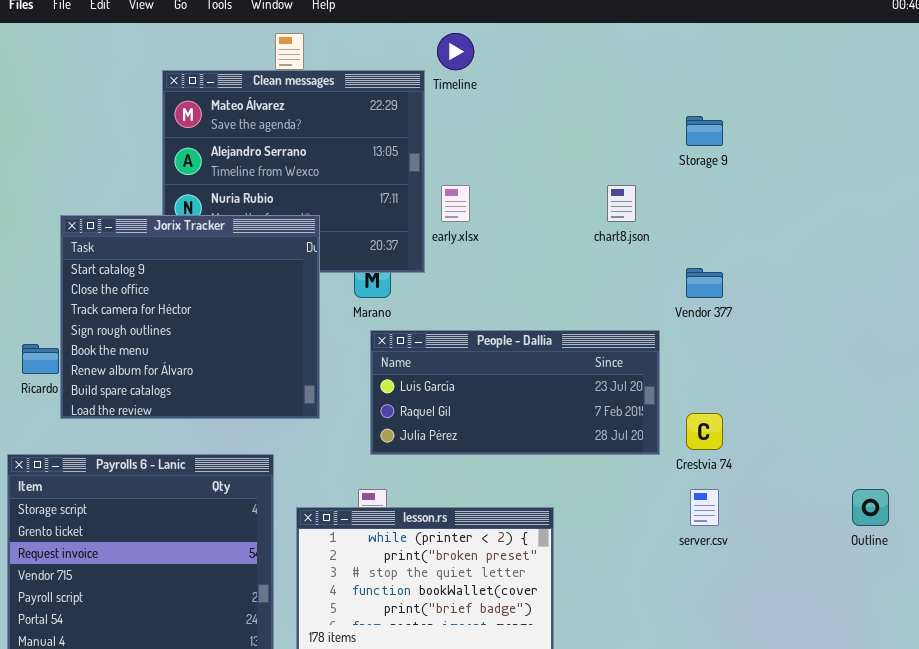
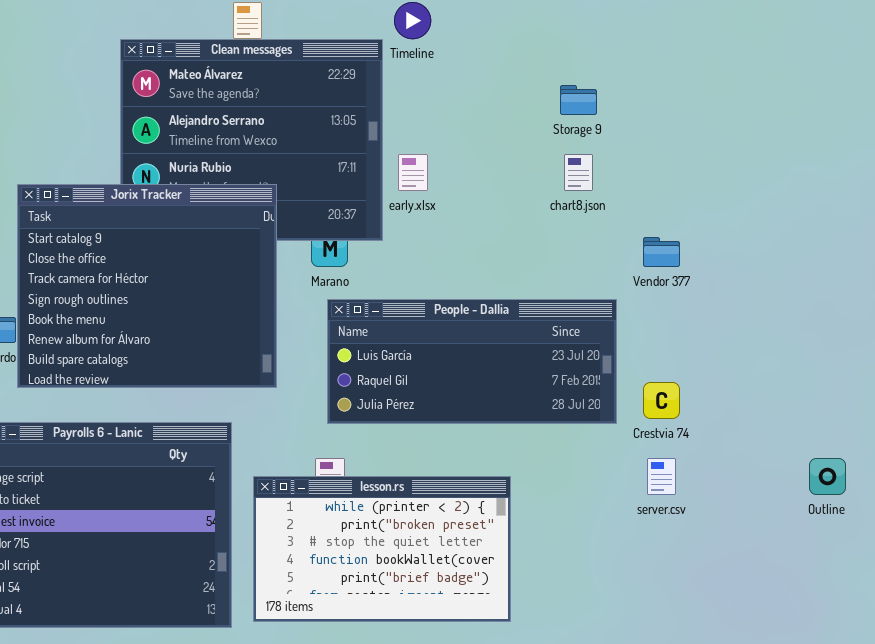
Storage 9: [686,116,723,146] -> [560,85,597,115], moved

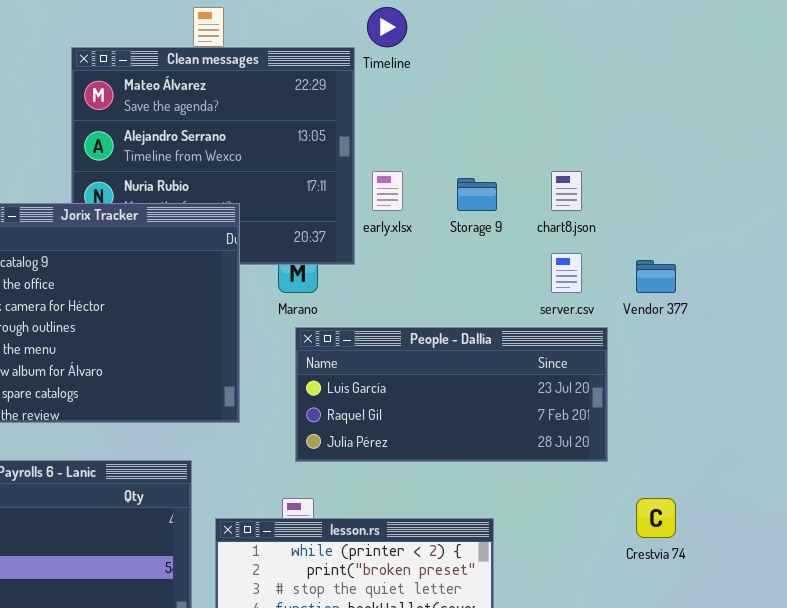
Storage 9: [560,85,597,115] -> [457,178,497,211], moved
Crestvia 74: [643,382,680,419] -> [636,498,676,538], moved
server.csv: [647,458,676,495] -> [551,253,582,293], moved

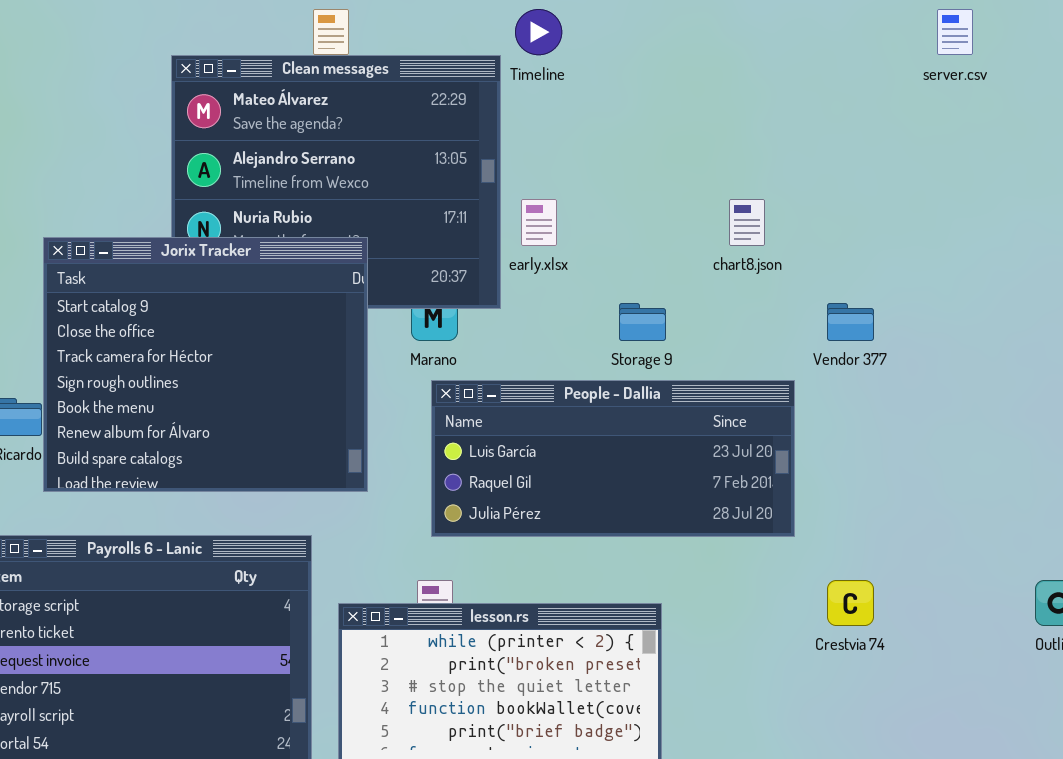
Storage 9: [457,178,497,211] -> [619,303,666,341], moved
server.csv: [551,253,582,293] -> [937,9,973,55], moved

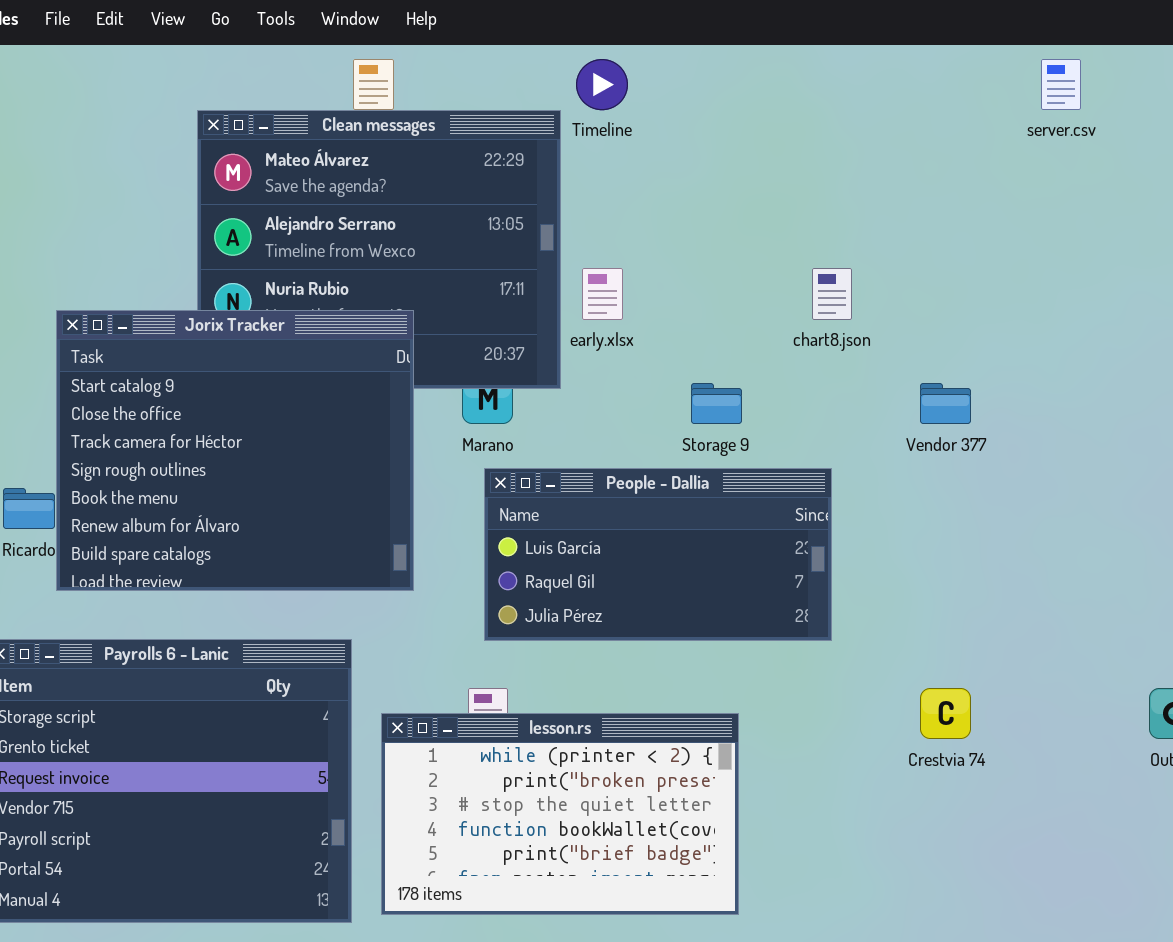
People - Dallia: [431,380,795,537] -> [484,468,832,641], resized

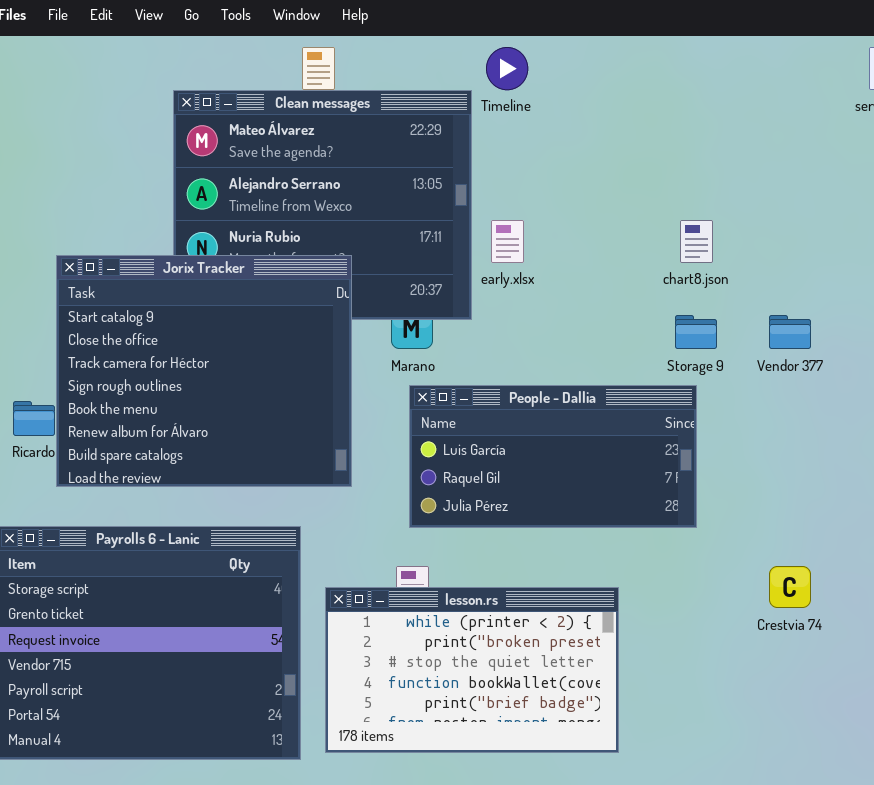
Storage 9: [691,383,742,424] -> [675,315,717,349], moved

